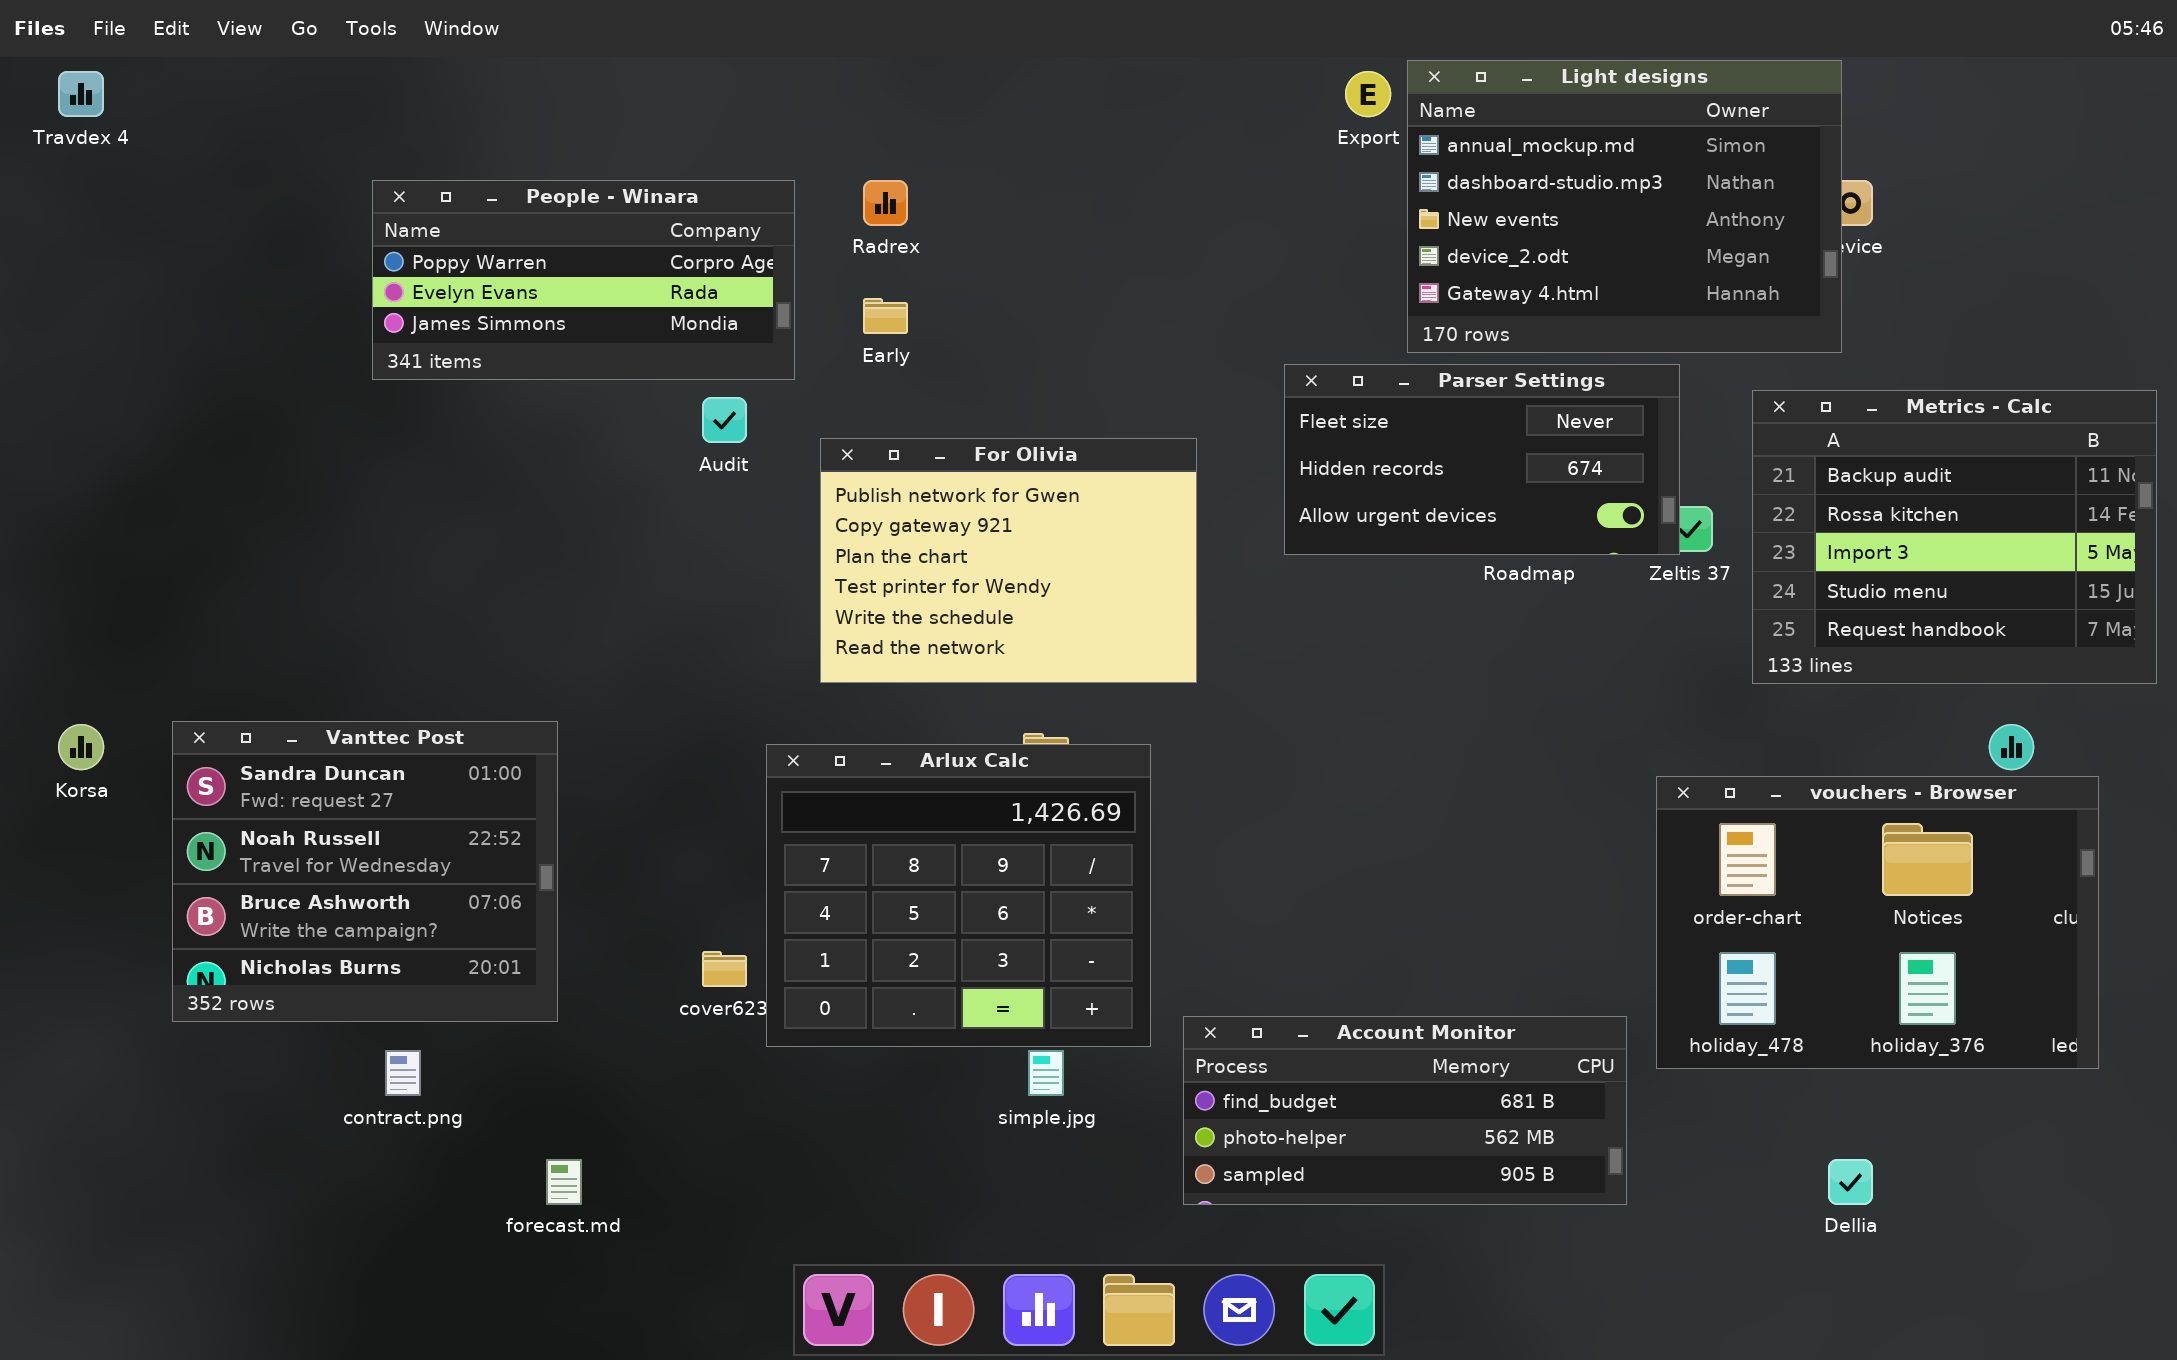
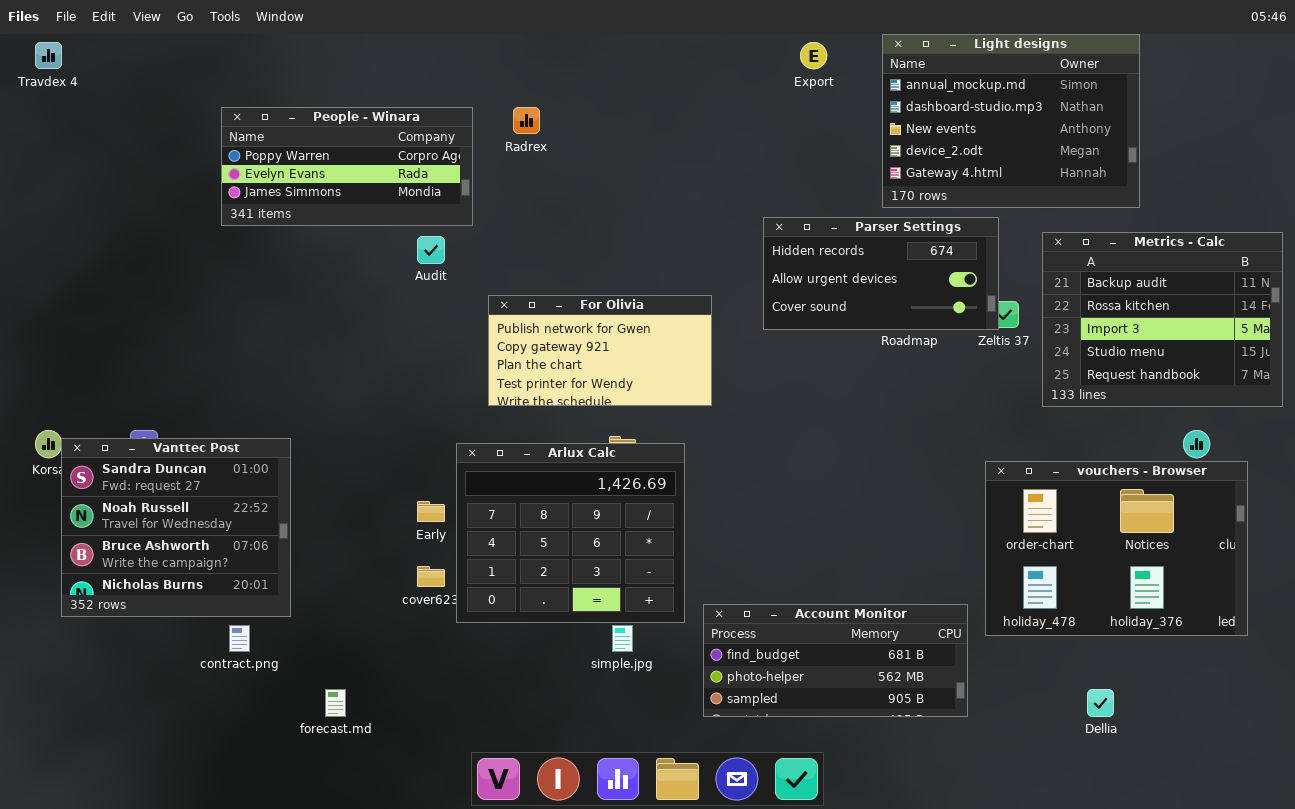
Light designs: [1407,60,1842,353] -> [882,34,1140,208], moved
Early: [863,298,908,334] -> [417,501,445,522], moved
Parser Settings: [1284,364,1680,555] -> [763,217,999,330], scrolled down 1 row
For Olivia: [820,438,1197,683] -> [488,295,712,406], resized
Vanttec Post: [172,721,558,1022] -> [61,438,291,617], moved

